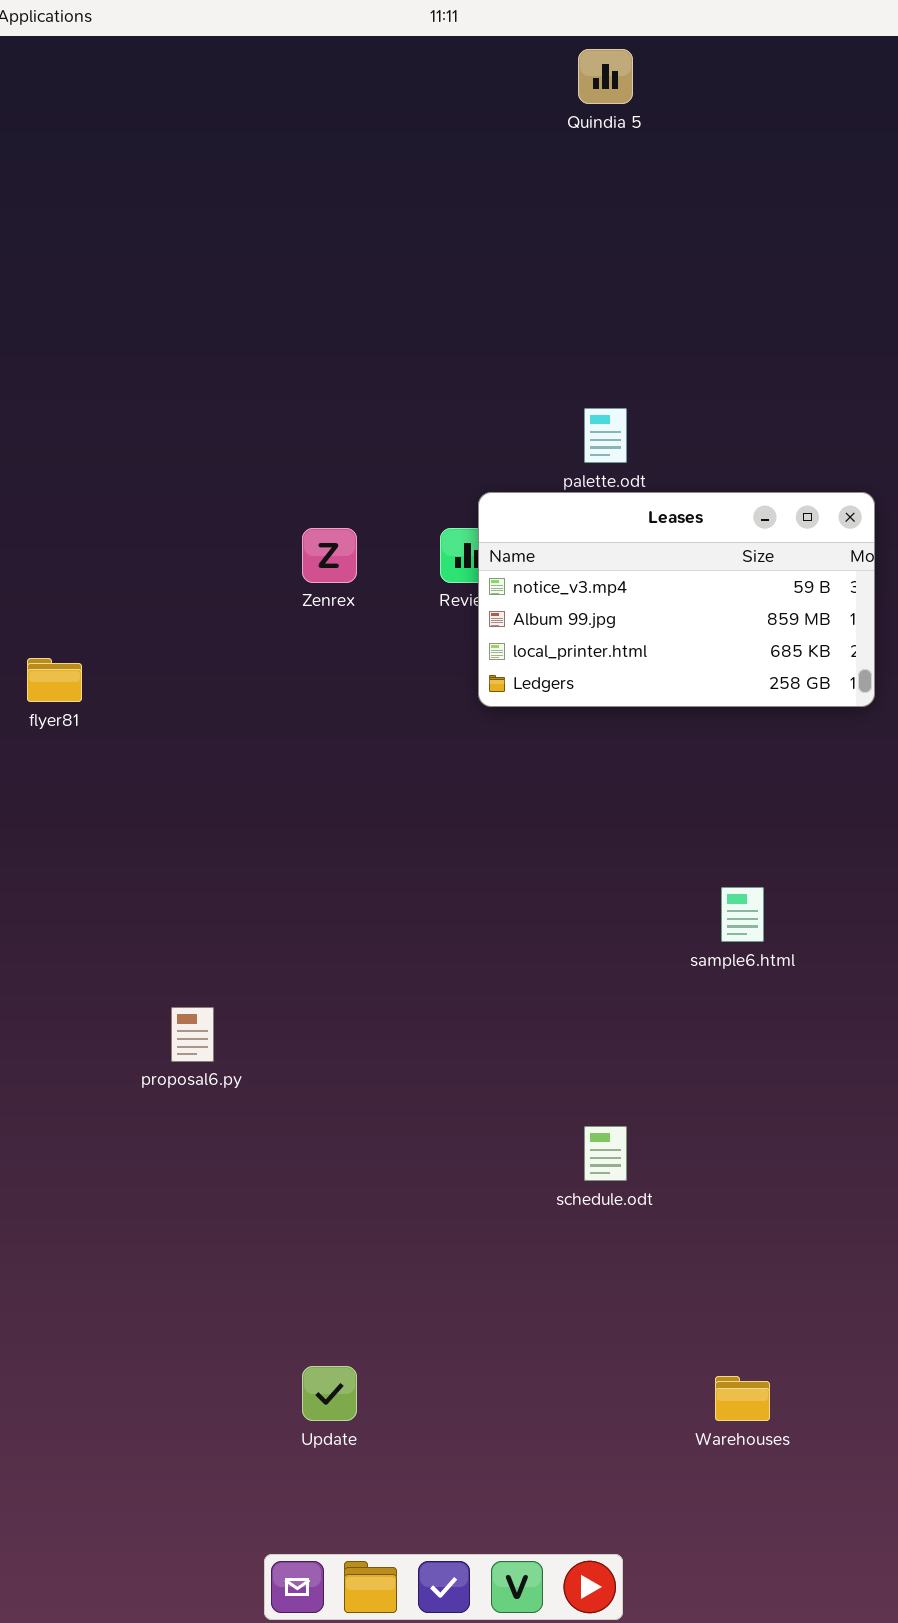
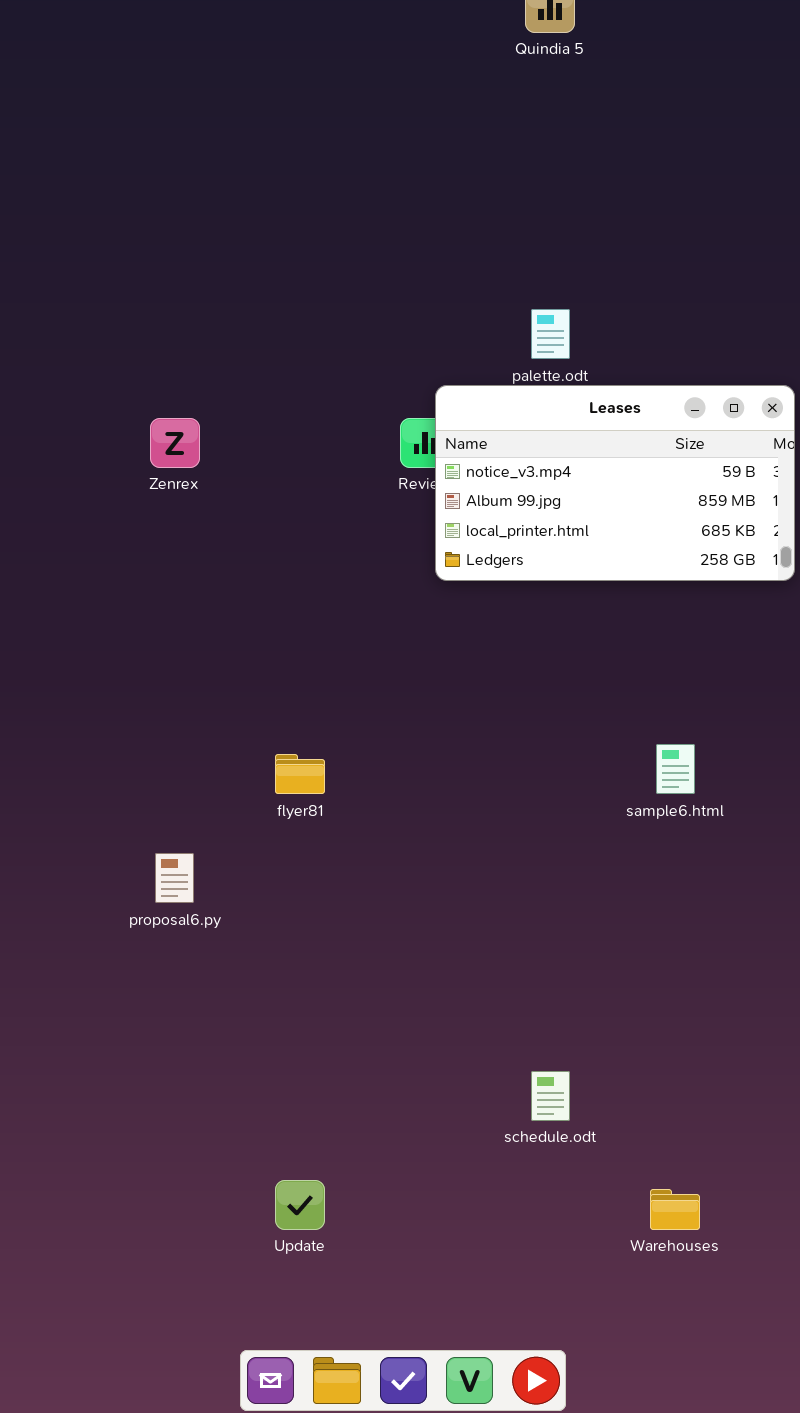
Zenrex: [302,528,357,583] -> [150,418,200,468], moved
flyer81: [27,658,82,702] -> [275,754,325,794], moved
schedule.odt: [584,1126,627,1181] -> [531,1071,570,1121], moved

